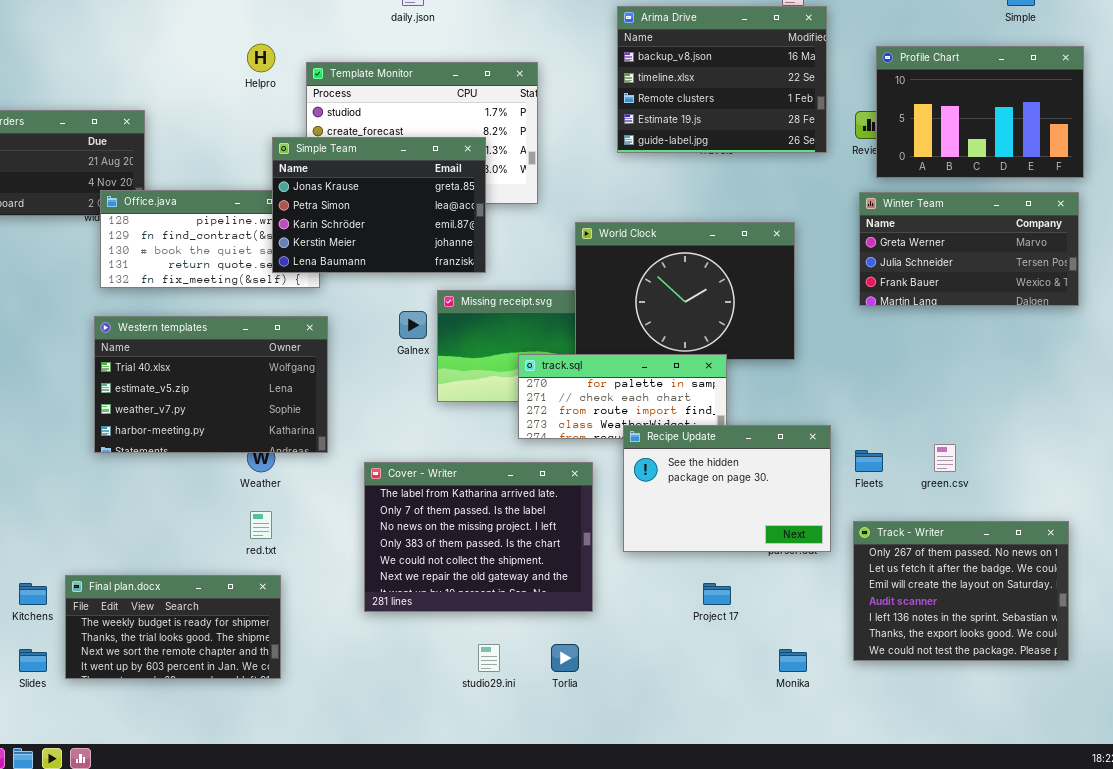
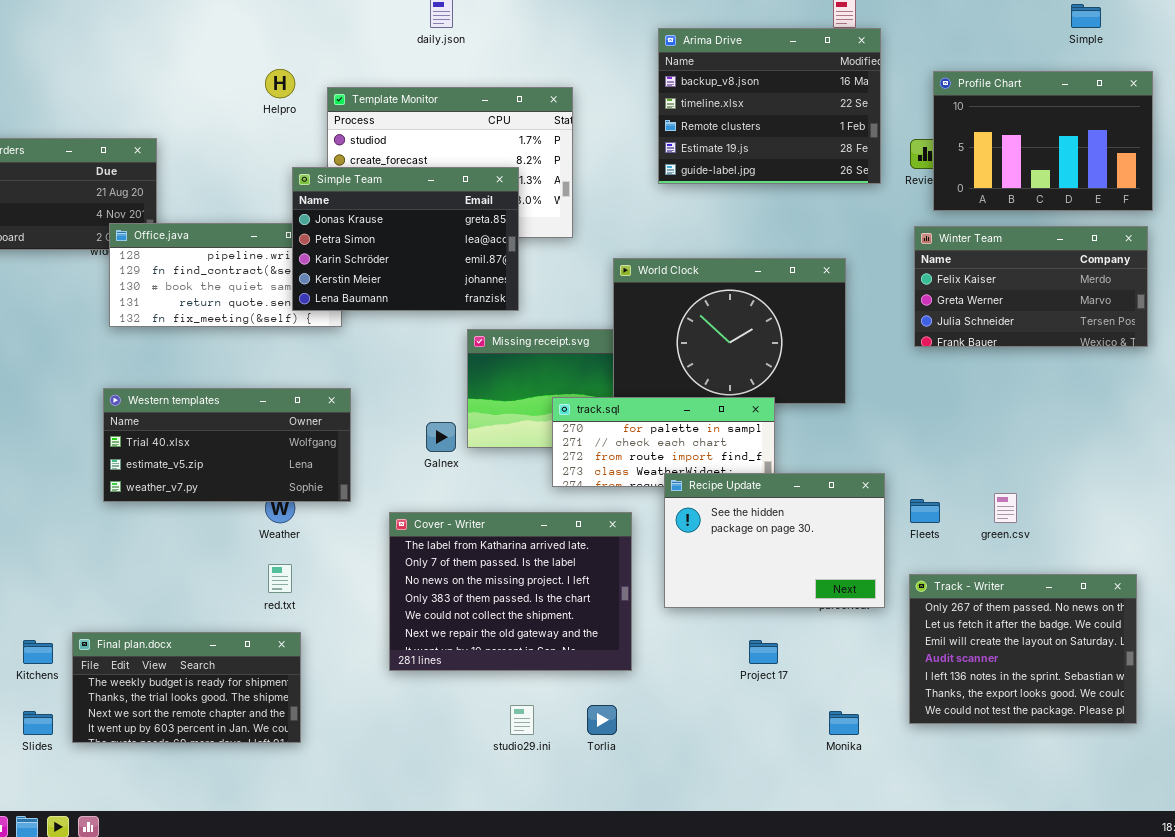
Winter Team: [859,192,1079,306] -> [914,226,1148,347], scrolled up 1 row
Galnex: [399,311,427,339] -> [426,422,456,452], moved
Western templates: [94,316,328,453] -> [103,388,351,502], resized

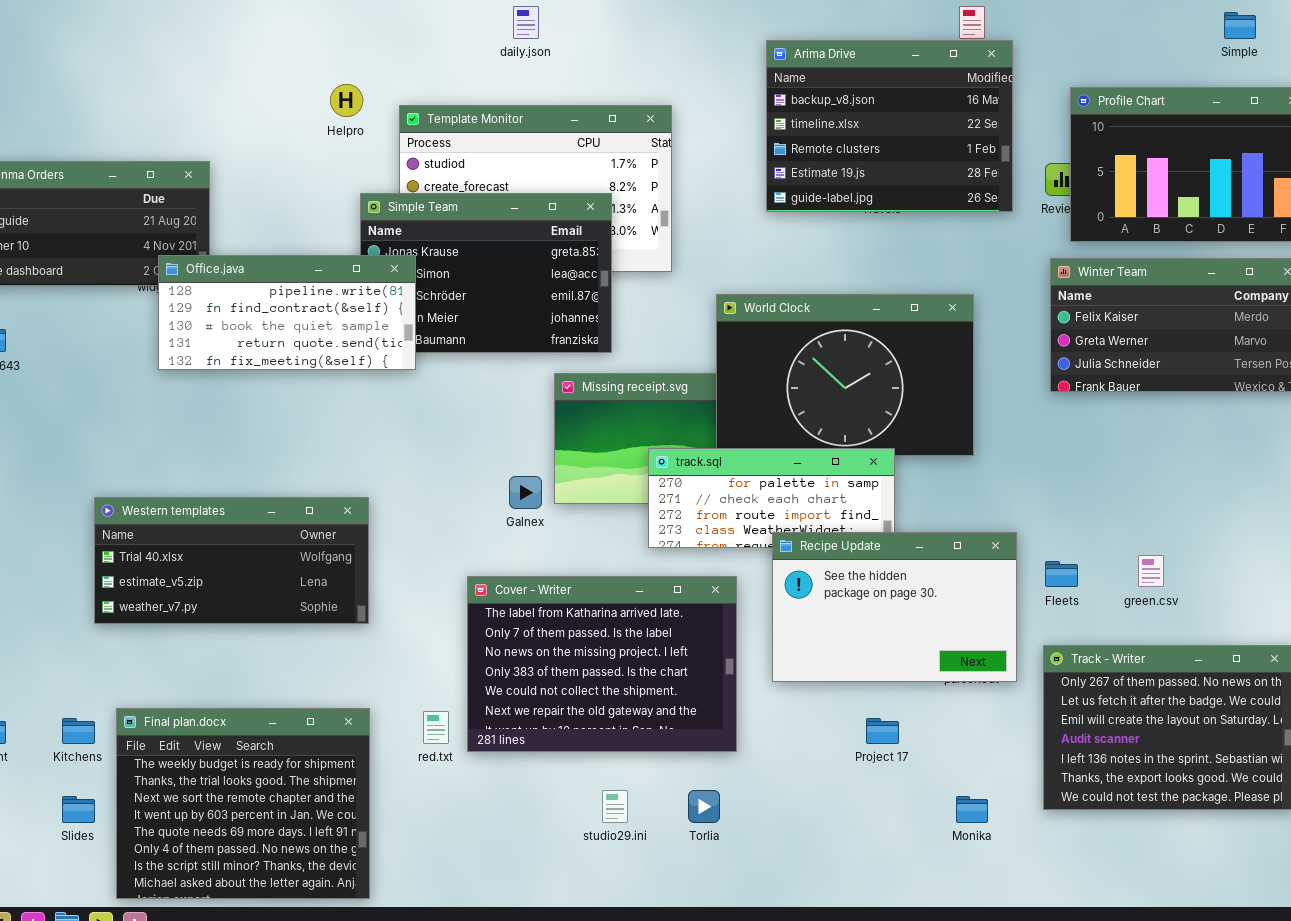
Office.java: [109,223,342,327] -> [158,255,416,370], raised
Western templates: [103,388,351,502] -> [94,497,369,624], moved
red.txt: [268,564,292,593] -> [423,711,449,744], moved
Final plan.docx: [72,632,301,743] -> [116,708,370,899], resized

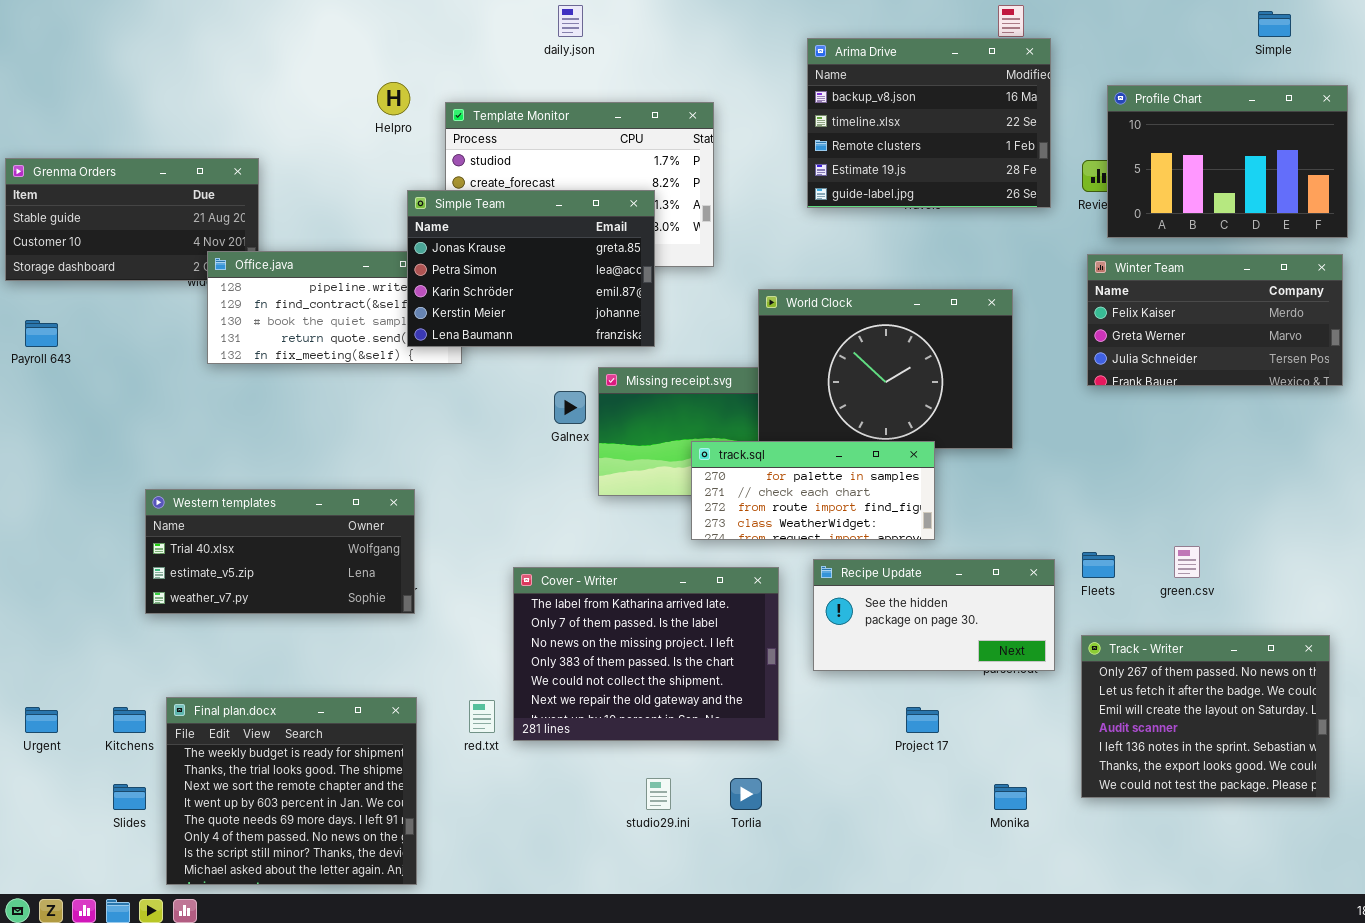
Simple Team: [360,193,612,353] -> [407,190,655,347], raised
Galnex: [509,476,542,509] -> [554,391,586,424], moved
Recipe Update: [772,532,1017,682] -> [813,559,1055,671], resized

